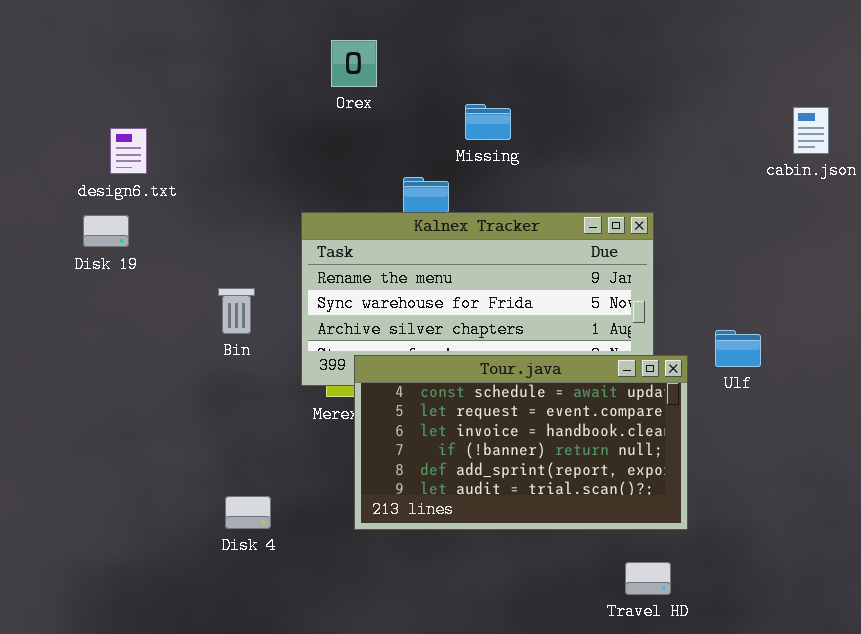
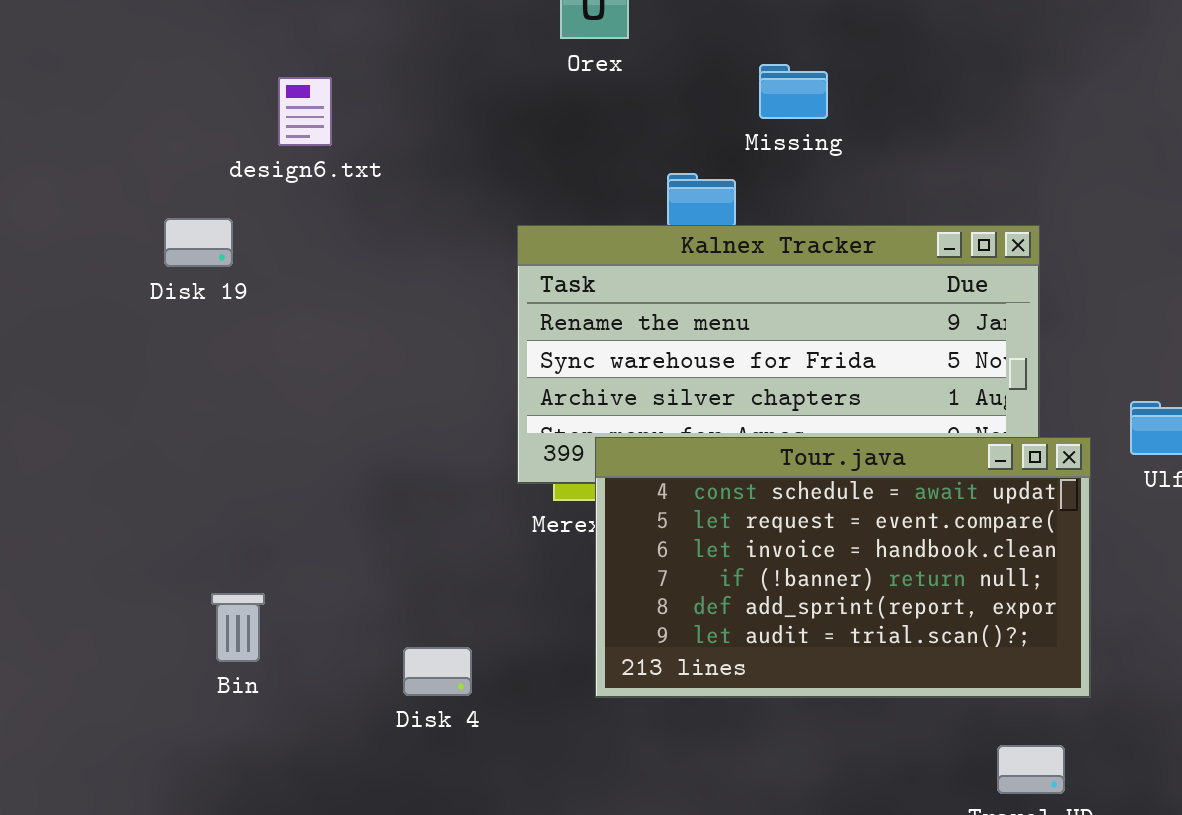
design6.txt: [110,128,147,174] -> [278,77,332,146], moved
Disk 19: [83,215,129,247] -> [164,218,233,267], moved
Bin: [218,288,255,334] -> [211,593,265,662], moved

